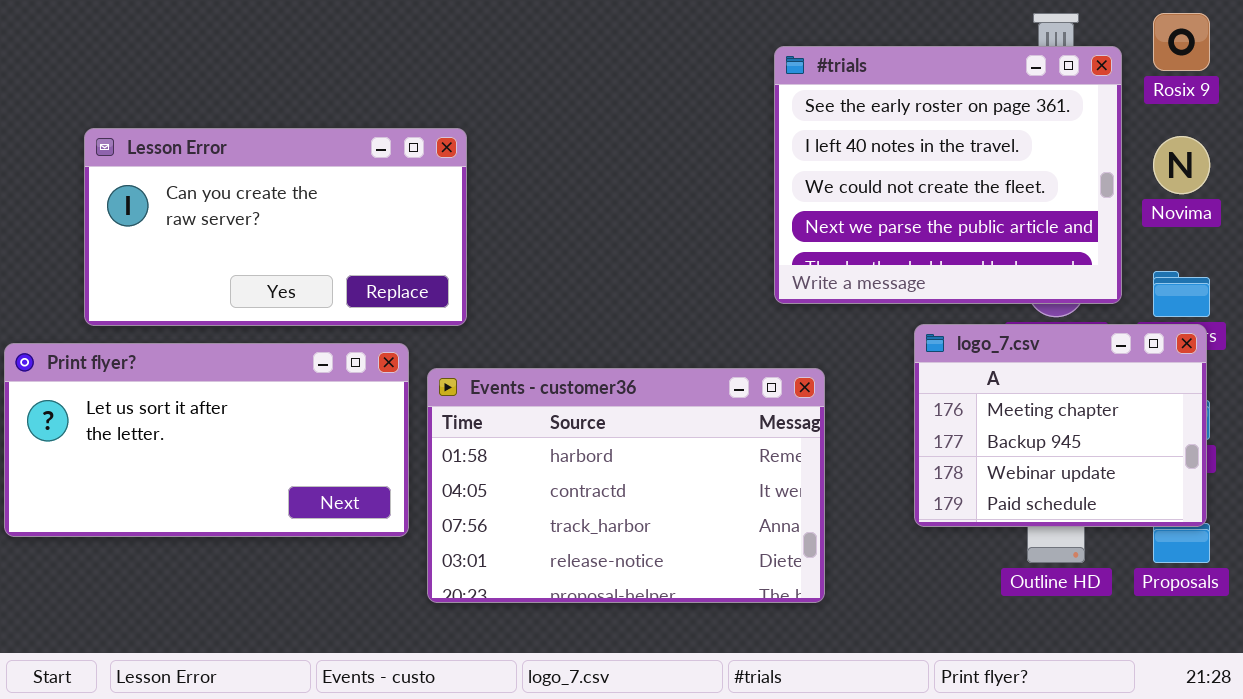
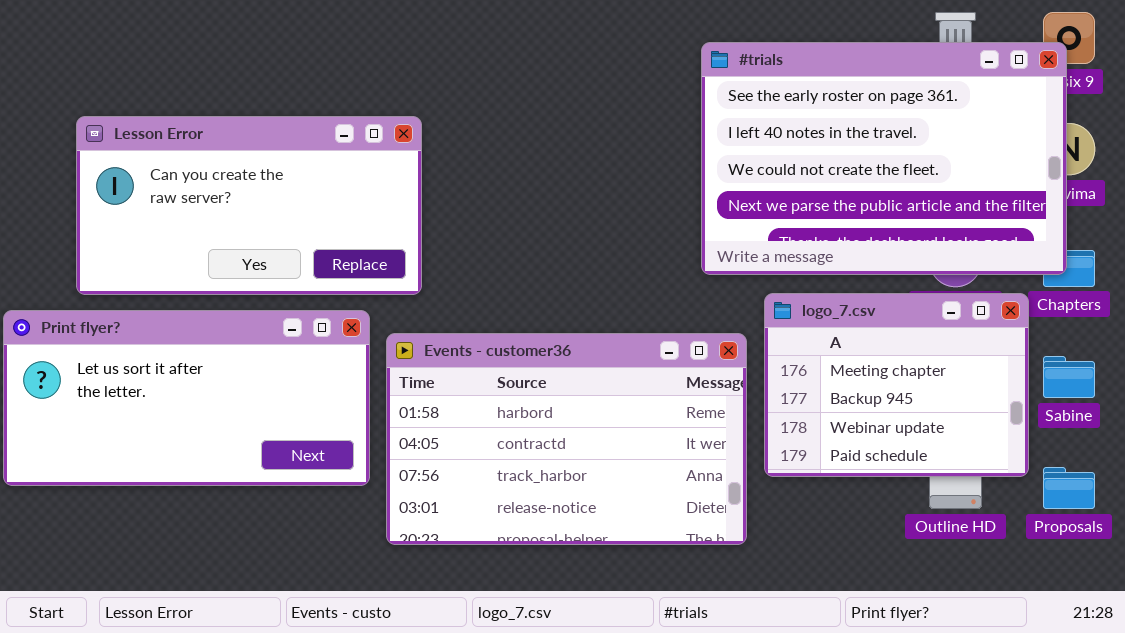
#trials: [774,46,1122,304] -> [701,42,1067,275], resized
logo_7.csv: [914,324,1207,527] -> [764,293,1029,477], moved

